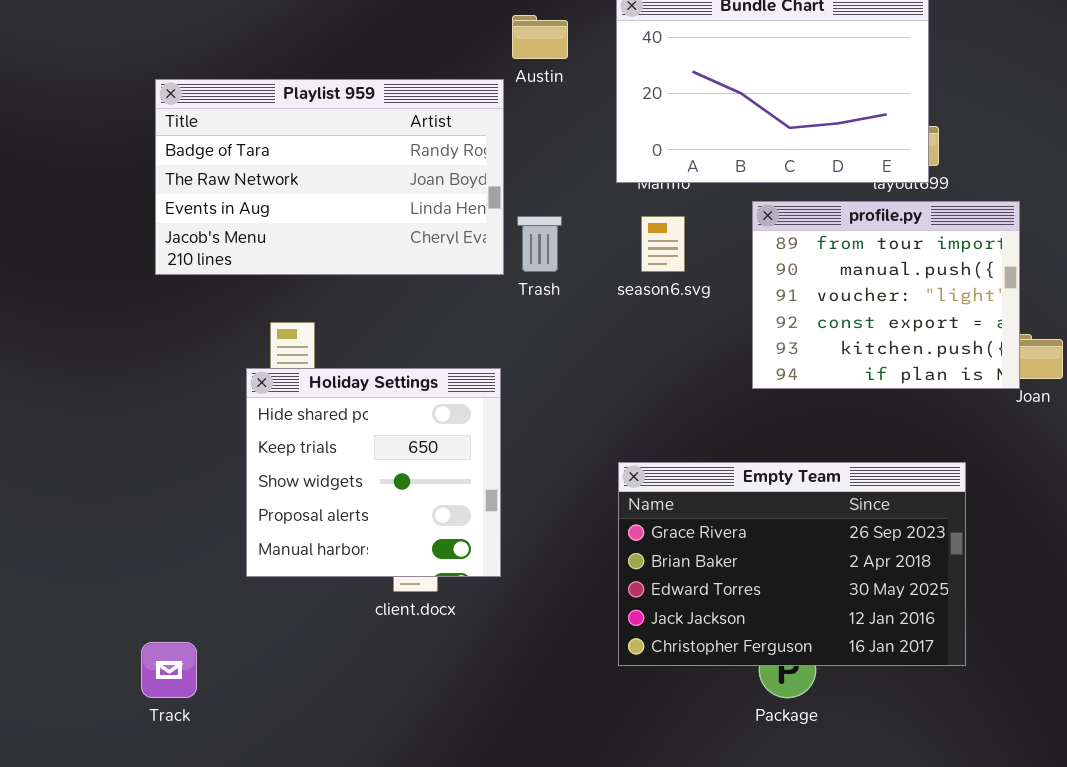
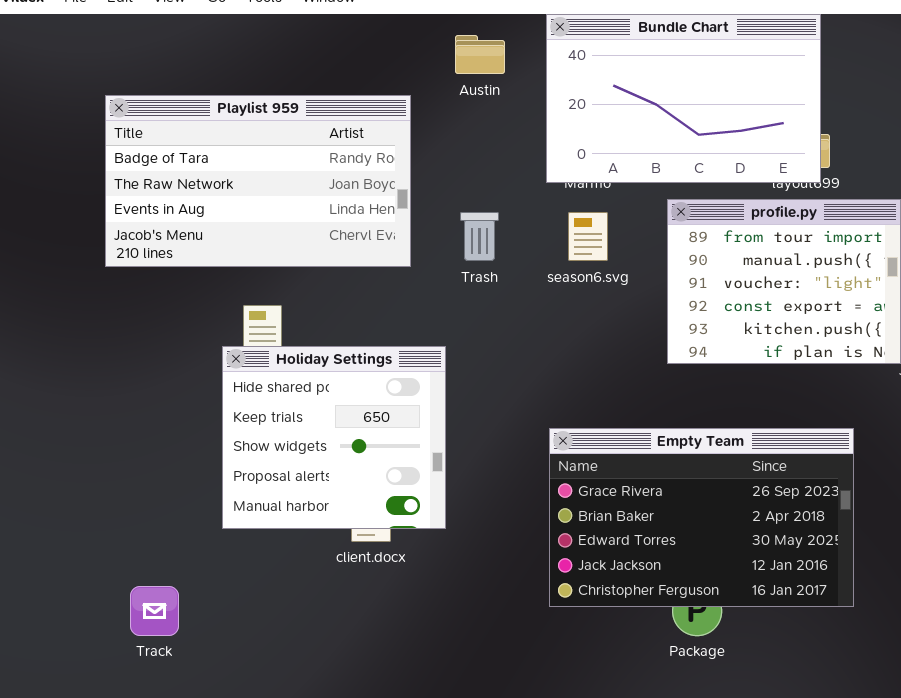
Playlist 959: [155,79,504,275] -> [105,95,411,267], moved

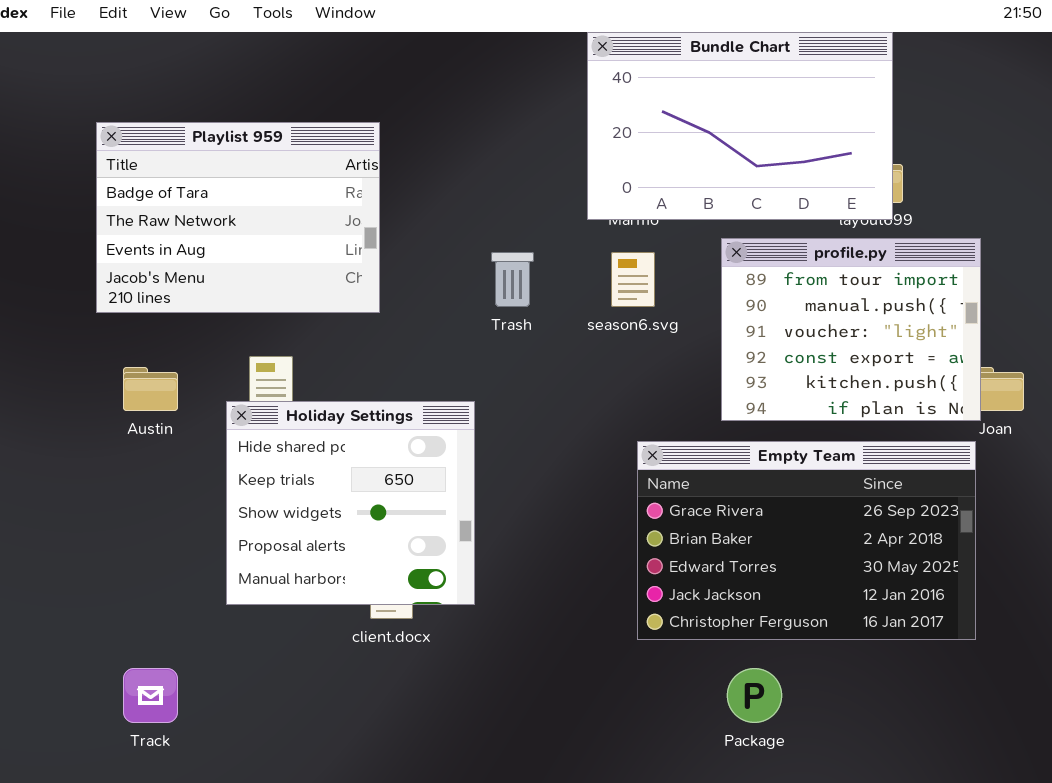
Austin: [455,35,505,74] -> [123,367,178,411], moved
Playlist 959: [105,95,411,267] -> [96,122,380,313], resized
Empty Team: [549,428,854,607] -> [637,441,976,640], moved

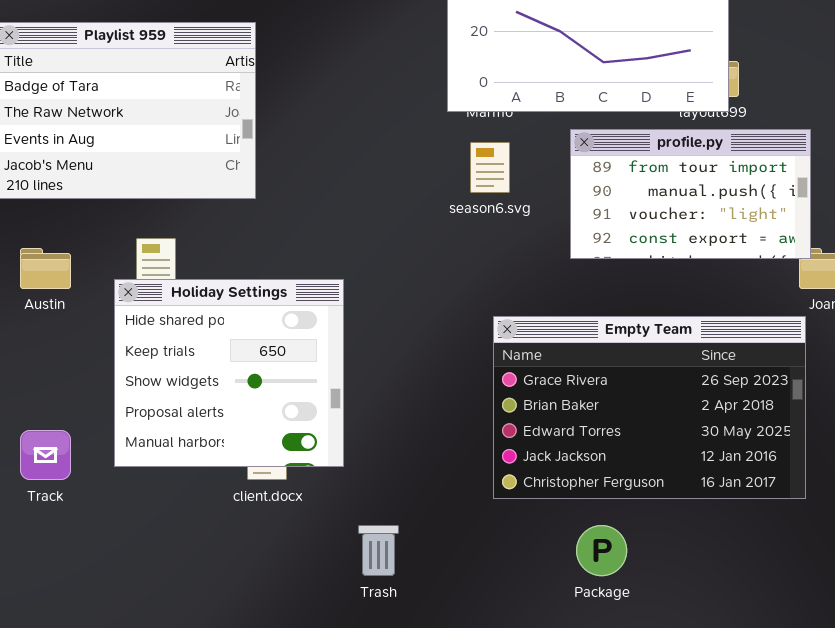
profile.py: [721,238,981,421] -> [570,129,811,259], resized
Trash: [491,252,534,307] -> [358,525,399,576], moved
Track: [123,668,178,723] -> [20,430,71,480], moved

